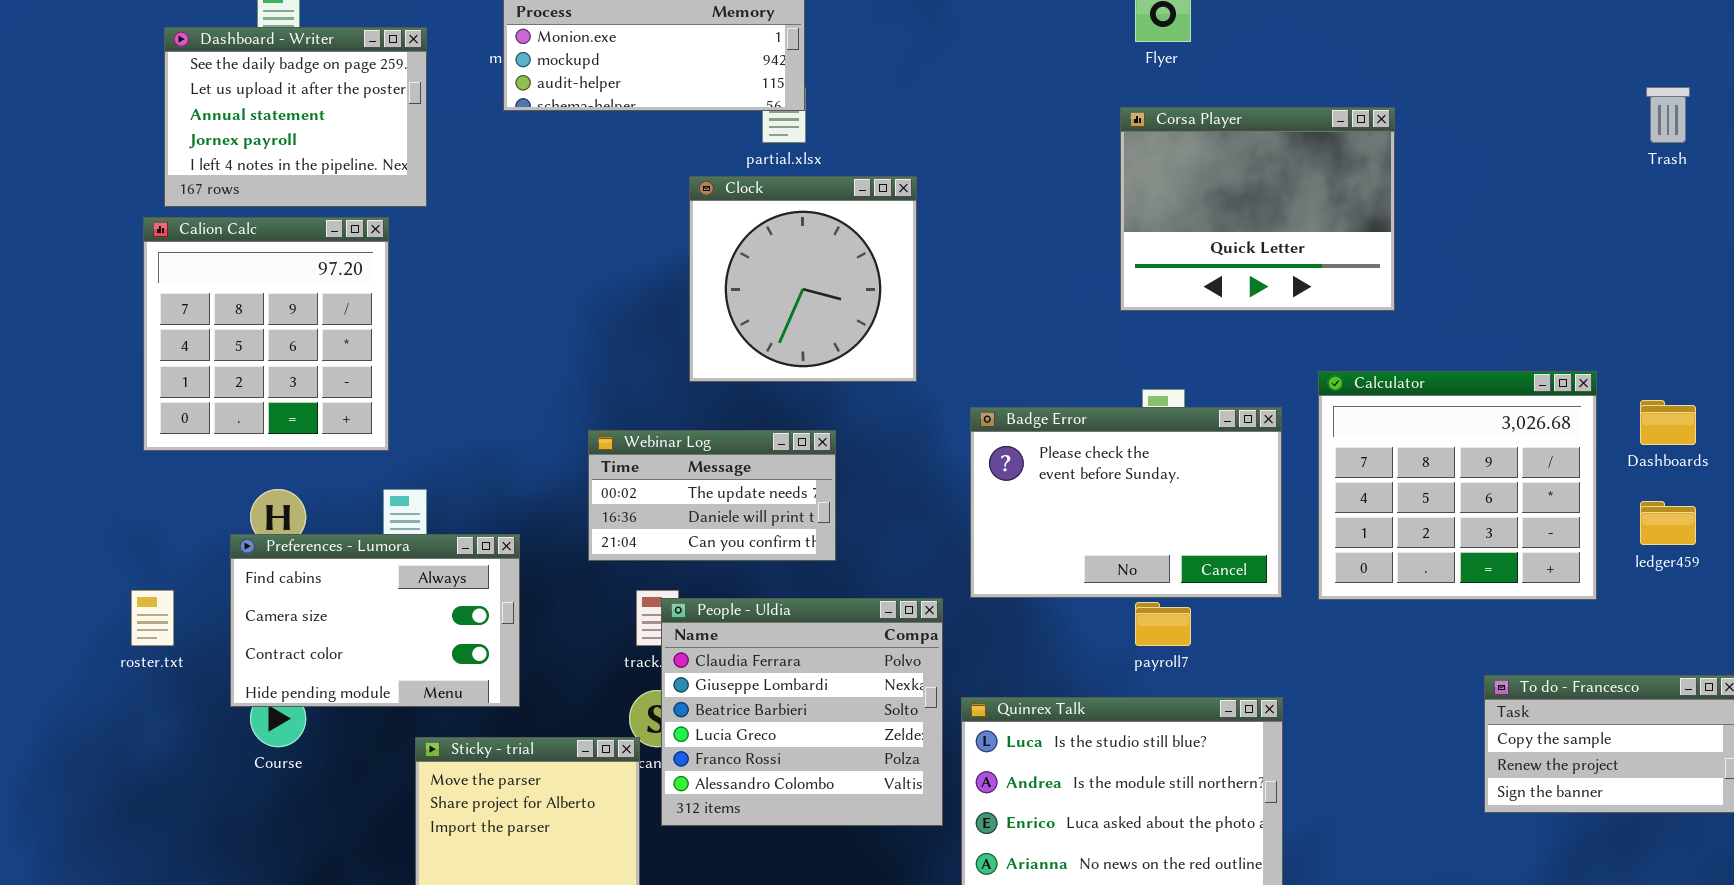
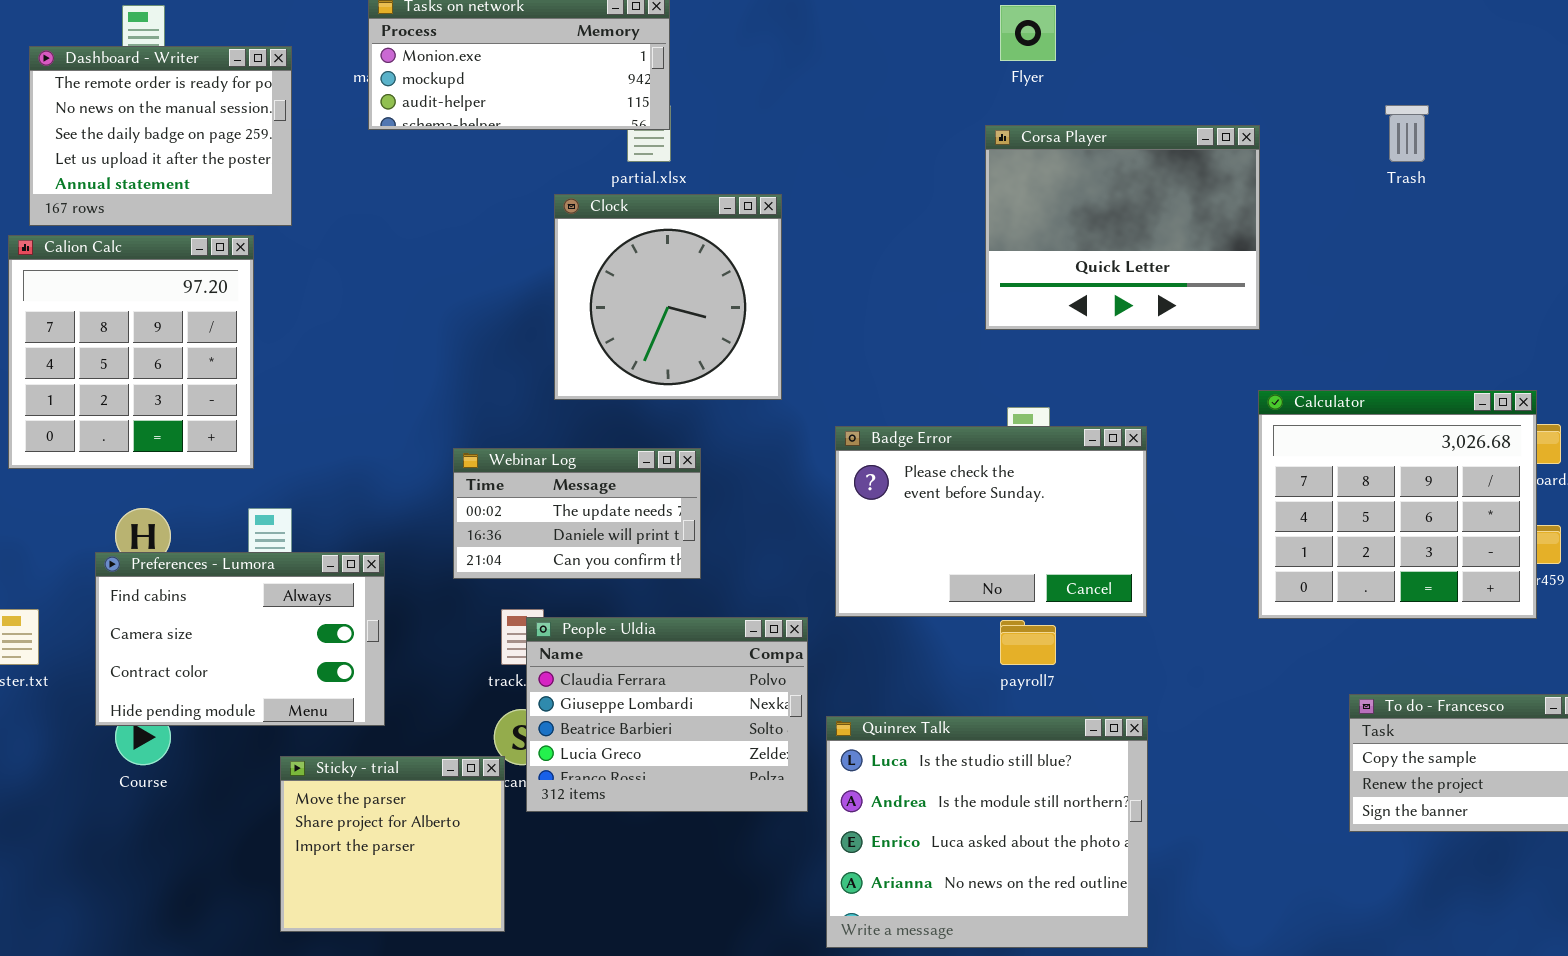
Dashboard - Writer: [164,27,427,207] -> [29,46,292,226], scrolled up 2 rows
Trash: [1646,87,1690,143] -> [1385,105,1429,162], moved
Calculator: [1318,371,1597,600] -> [1258,390,1537,619], moved
People - Uldia: [661,598,943,826] -> [526,617,808,812], resized

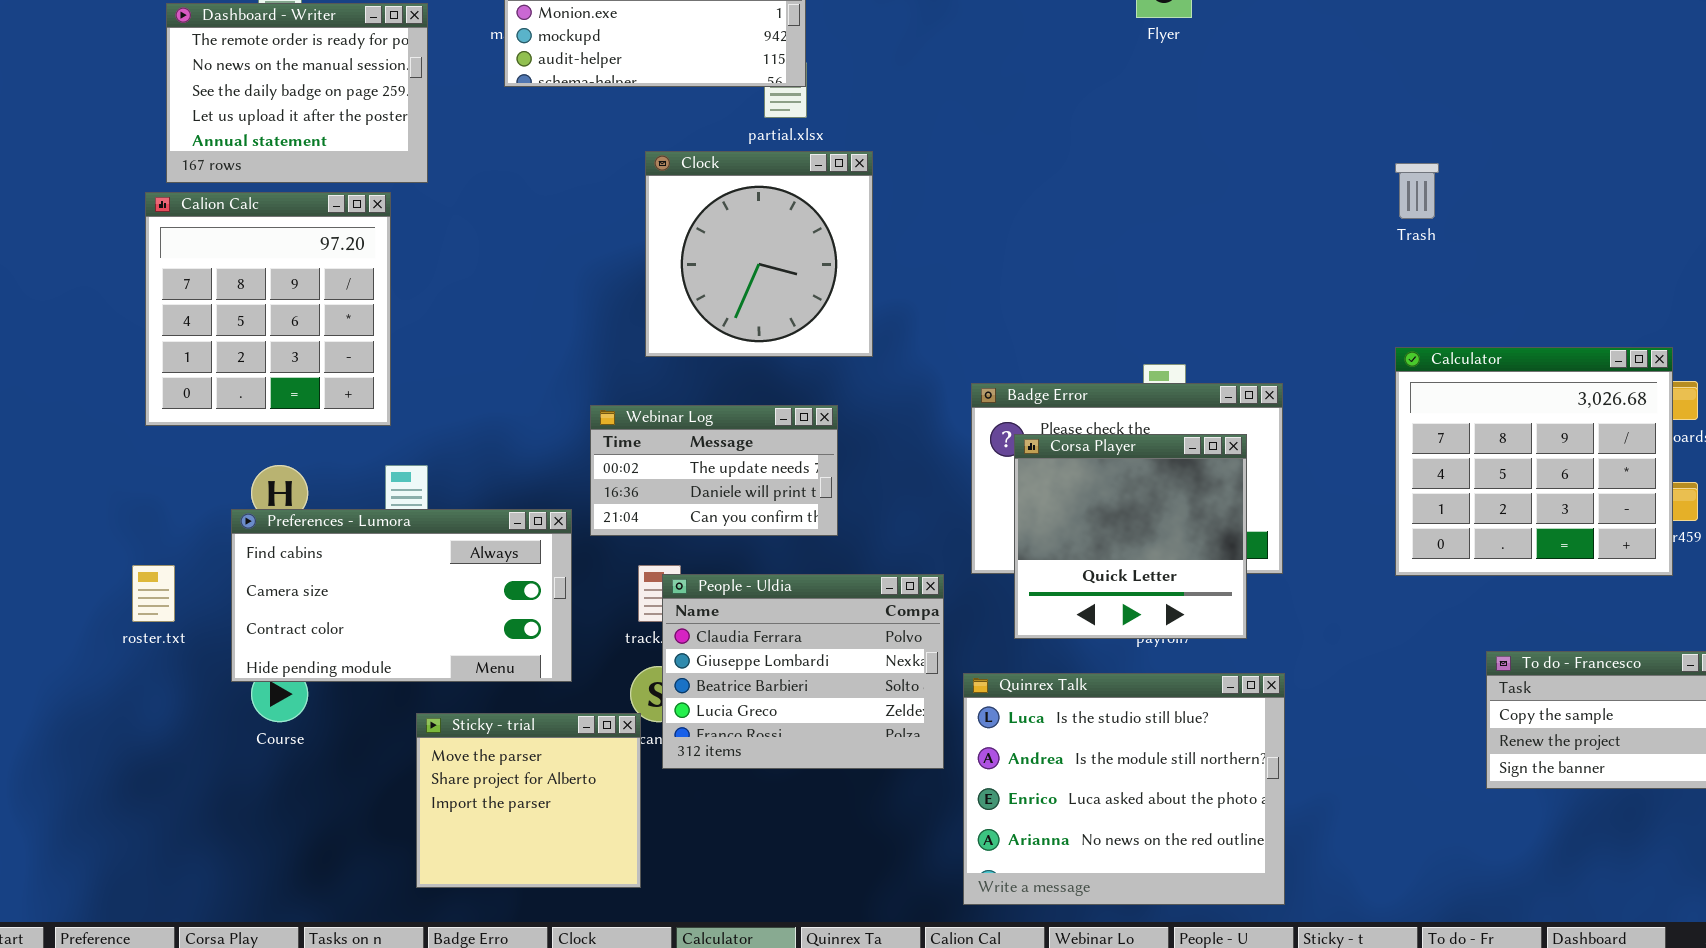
Trash: [1385,105,1429,162] -> [1395,163,1439,219], moved
Corsa Player: [985,125,1260,330] -> [1014,434,1247,639], moved, resized
Clock: [554,194,782,400] -> [645,151,873,357], moved
Preferences - Lumora: [95,552,385,726] -> [231,509,572,682], resized

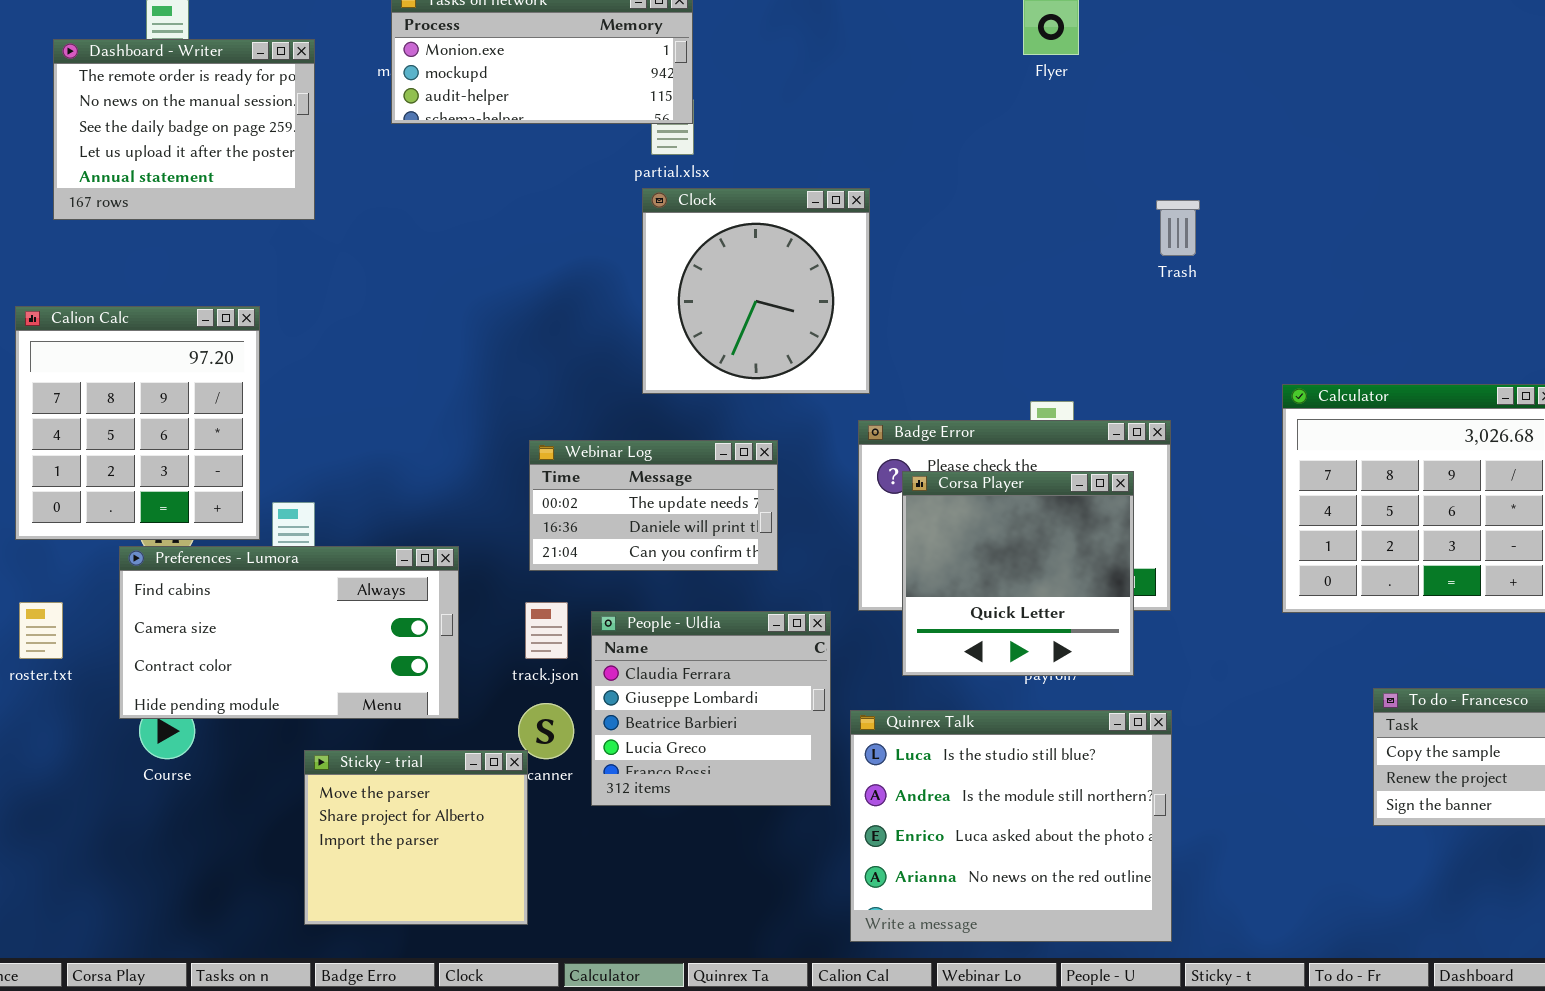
Clock: [645,151,873,357] -> [642,188,870,394], moved
Trash: [1395,163,1439,219] -> [1156,200,1200,256], moved
Calion Calc: [145,192,391,426] -> [15,306,260,540], moved
Webinar Log: [590,405,838,536] -> [529,440,778,571], moved
People - Uldia: [662,574,944,769] -> [591,611,831,806], resized

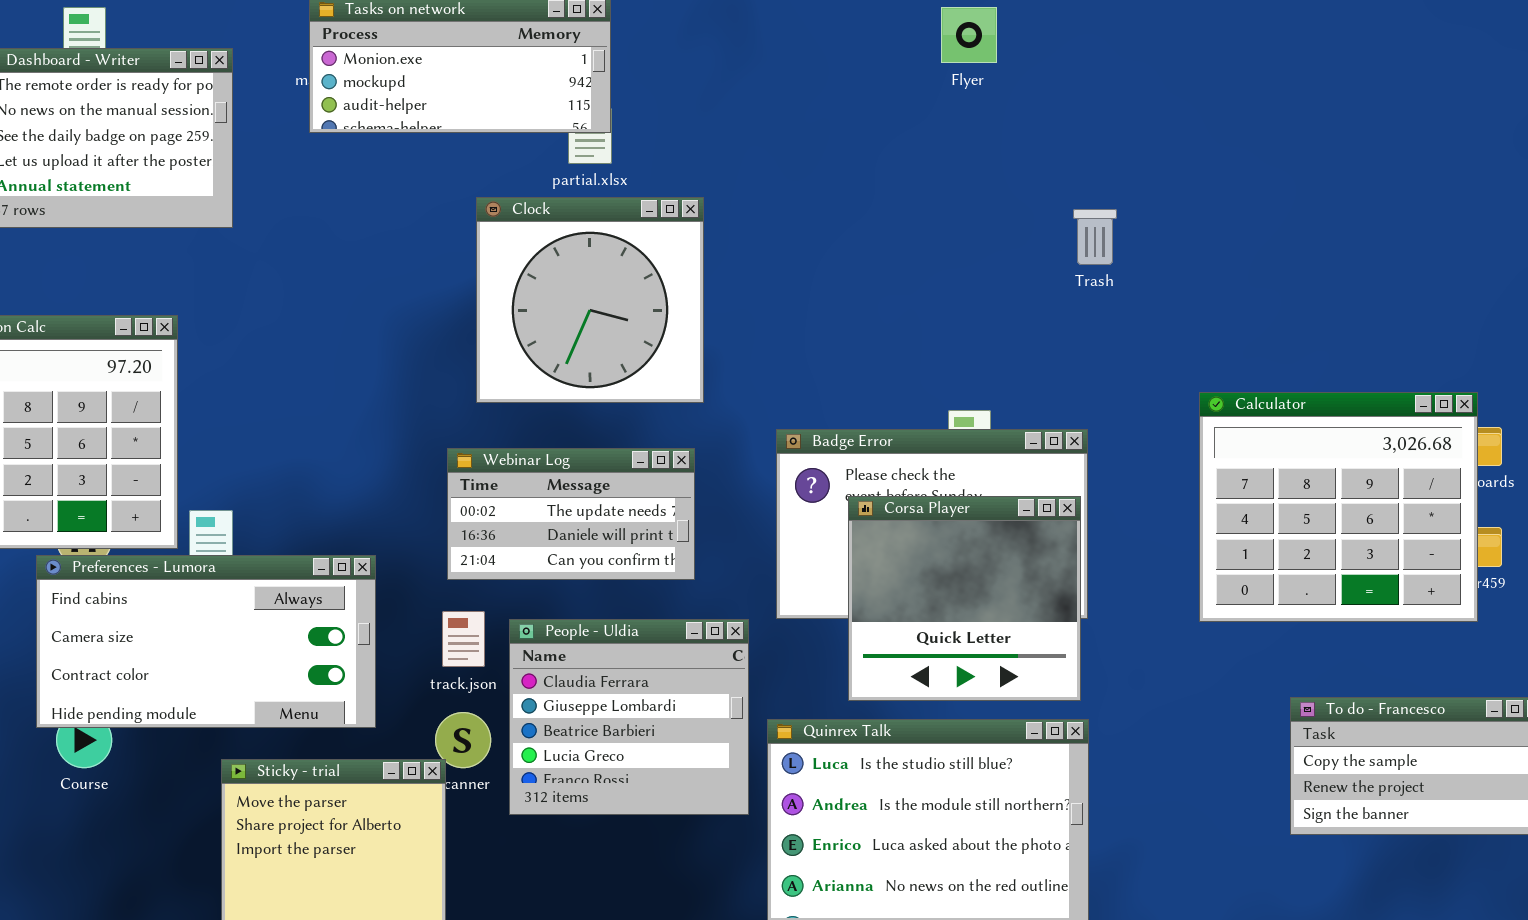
Clock: [642,188,870,394] -> [476,197,704,403], moved
Corsa Player: [902,471,1134,676] -> [848,496,1081,701], moved

